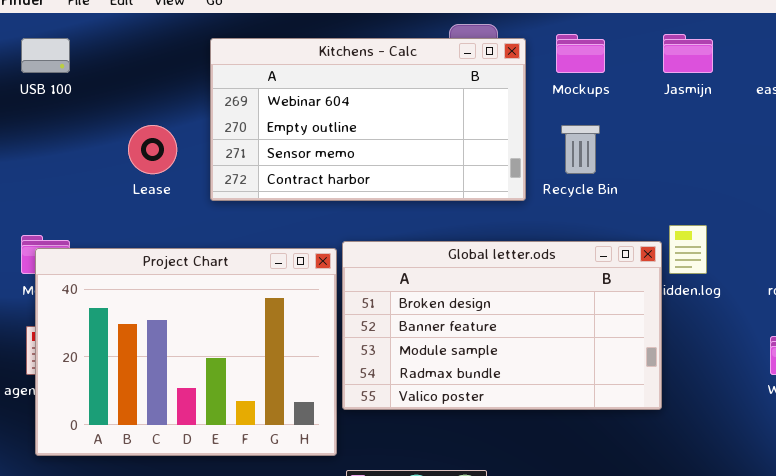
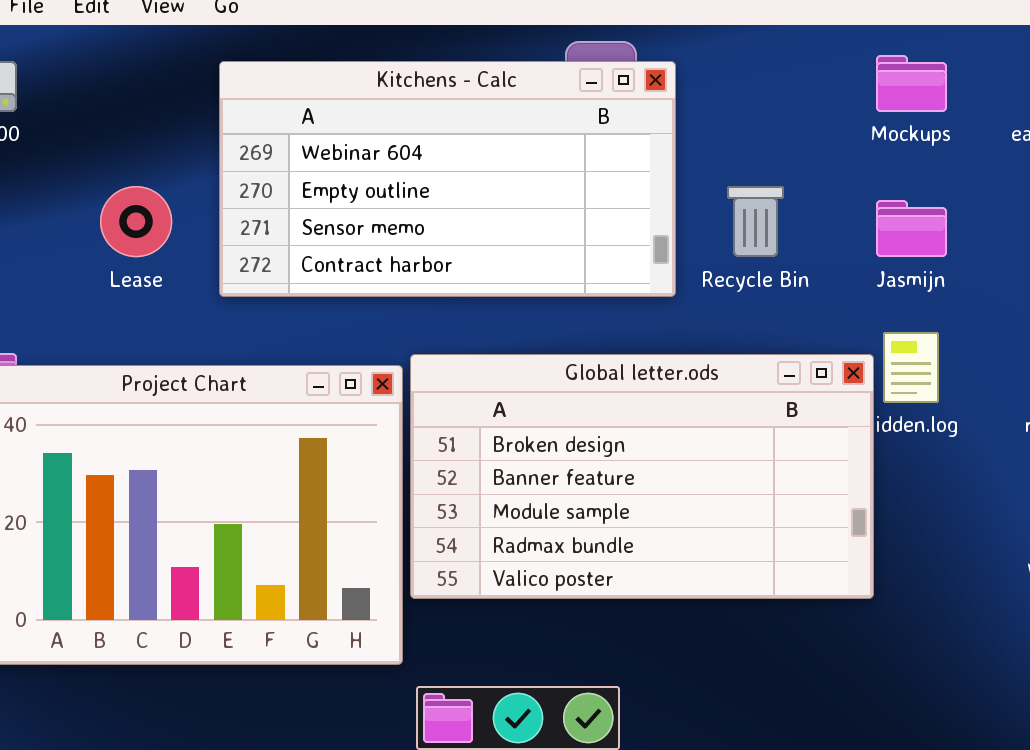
Mockups: [556,34,605,73] -> [876,55,947,112], moved
Jasmijn: [663,34,713,73] -> [876,200,947,257], moved

